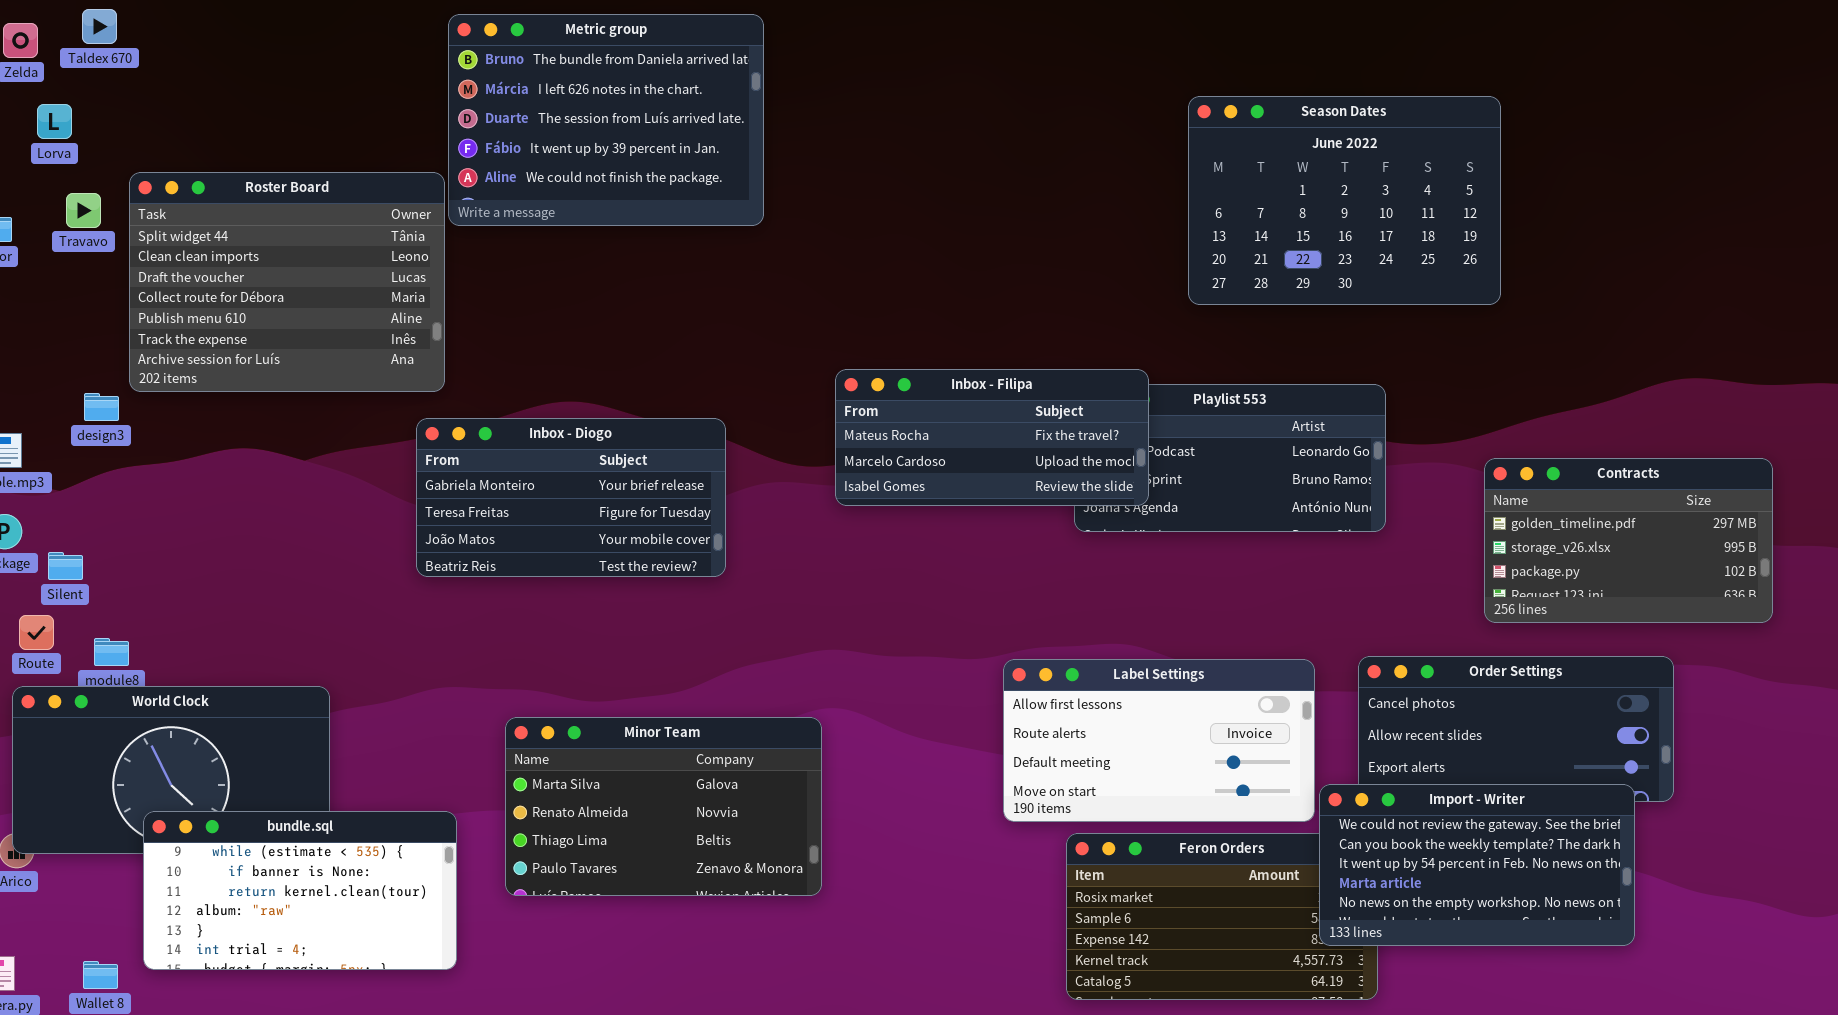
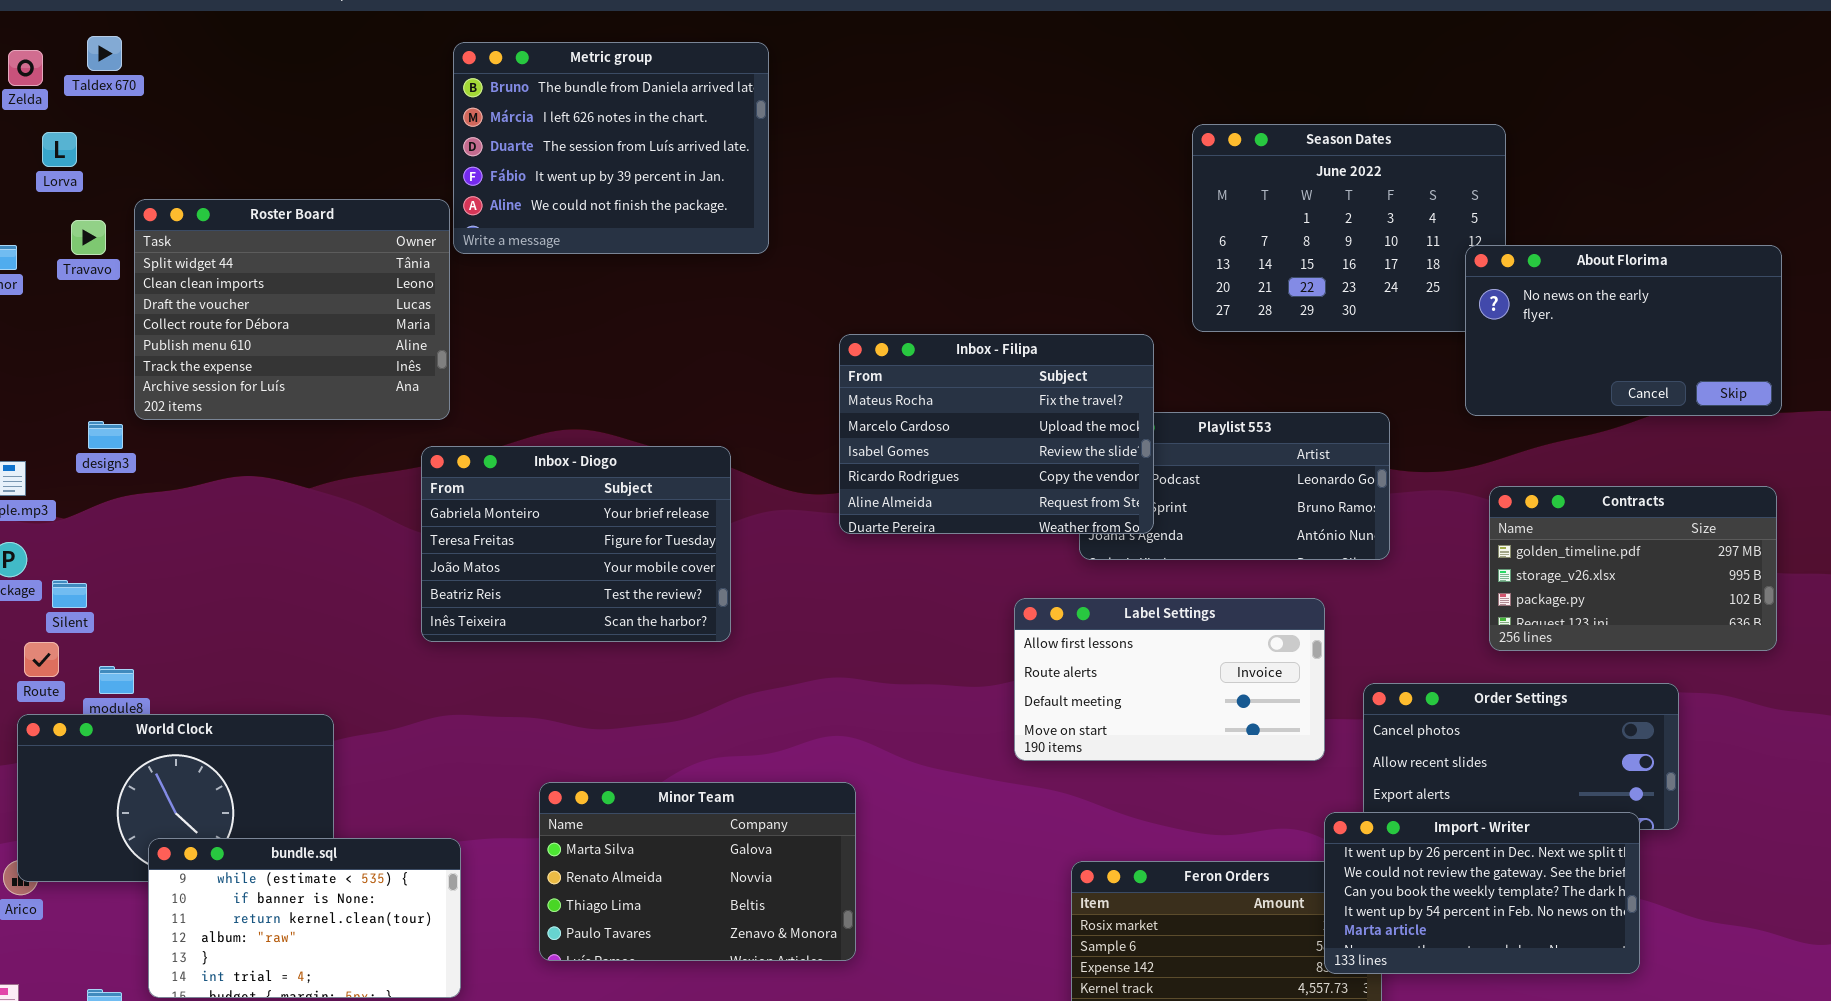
About Florima: none -> [1465,245,1782,416], opened
Inbox - Filipa: [835,369,1149,506] -> [839,334,1154,534], resized
Inbox - Diogo: [416,418,726,577] -> [421,446,731,642], resized
Label Settings: [1003,659,1315,822] -> [1014,598,1325,761], moved
Minor Team: [505,717,822,896] -> [539,782,856,961], moved
Import - Writer: [1319,784,1635,946] -> [1324,812,1640,974], scrolled up 1 row

